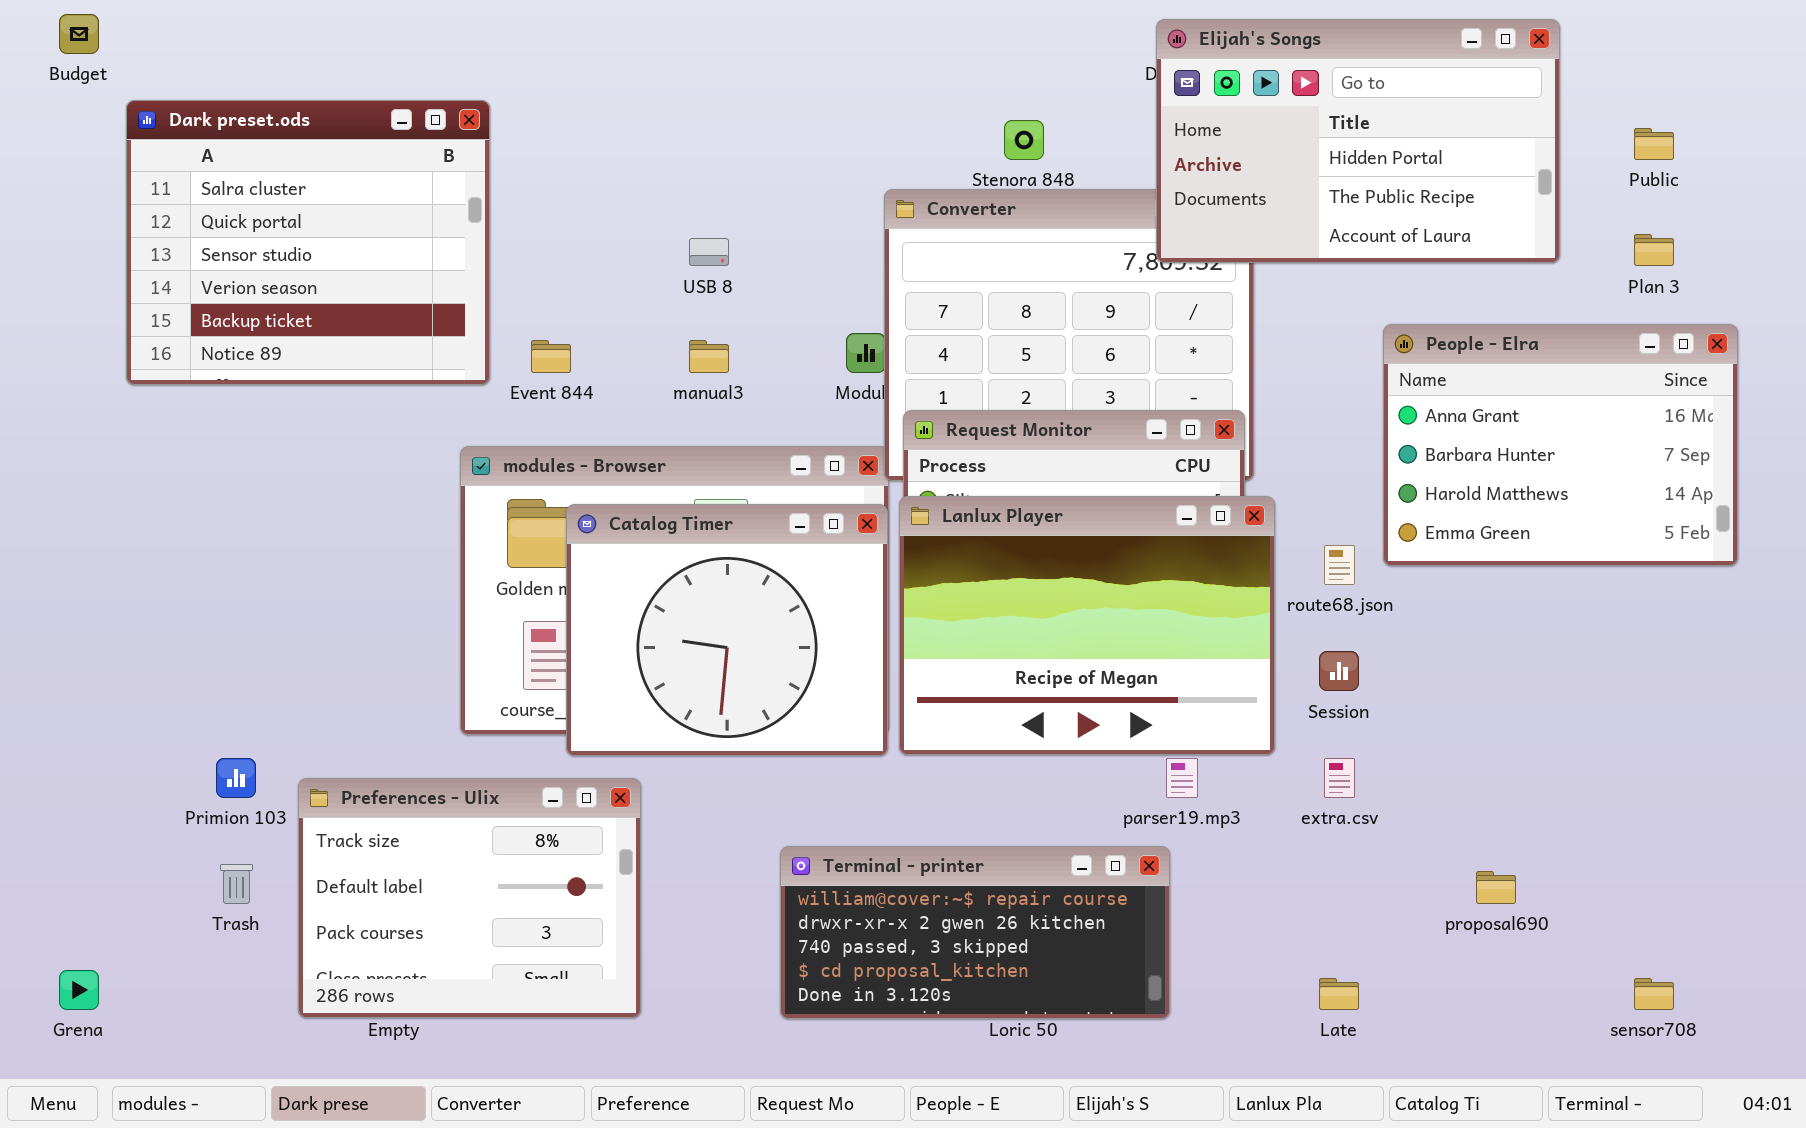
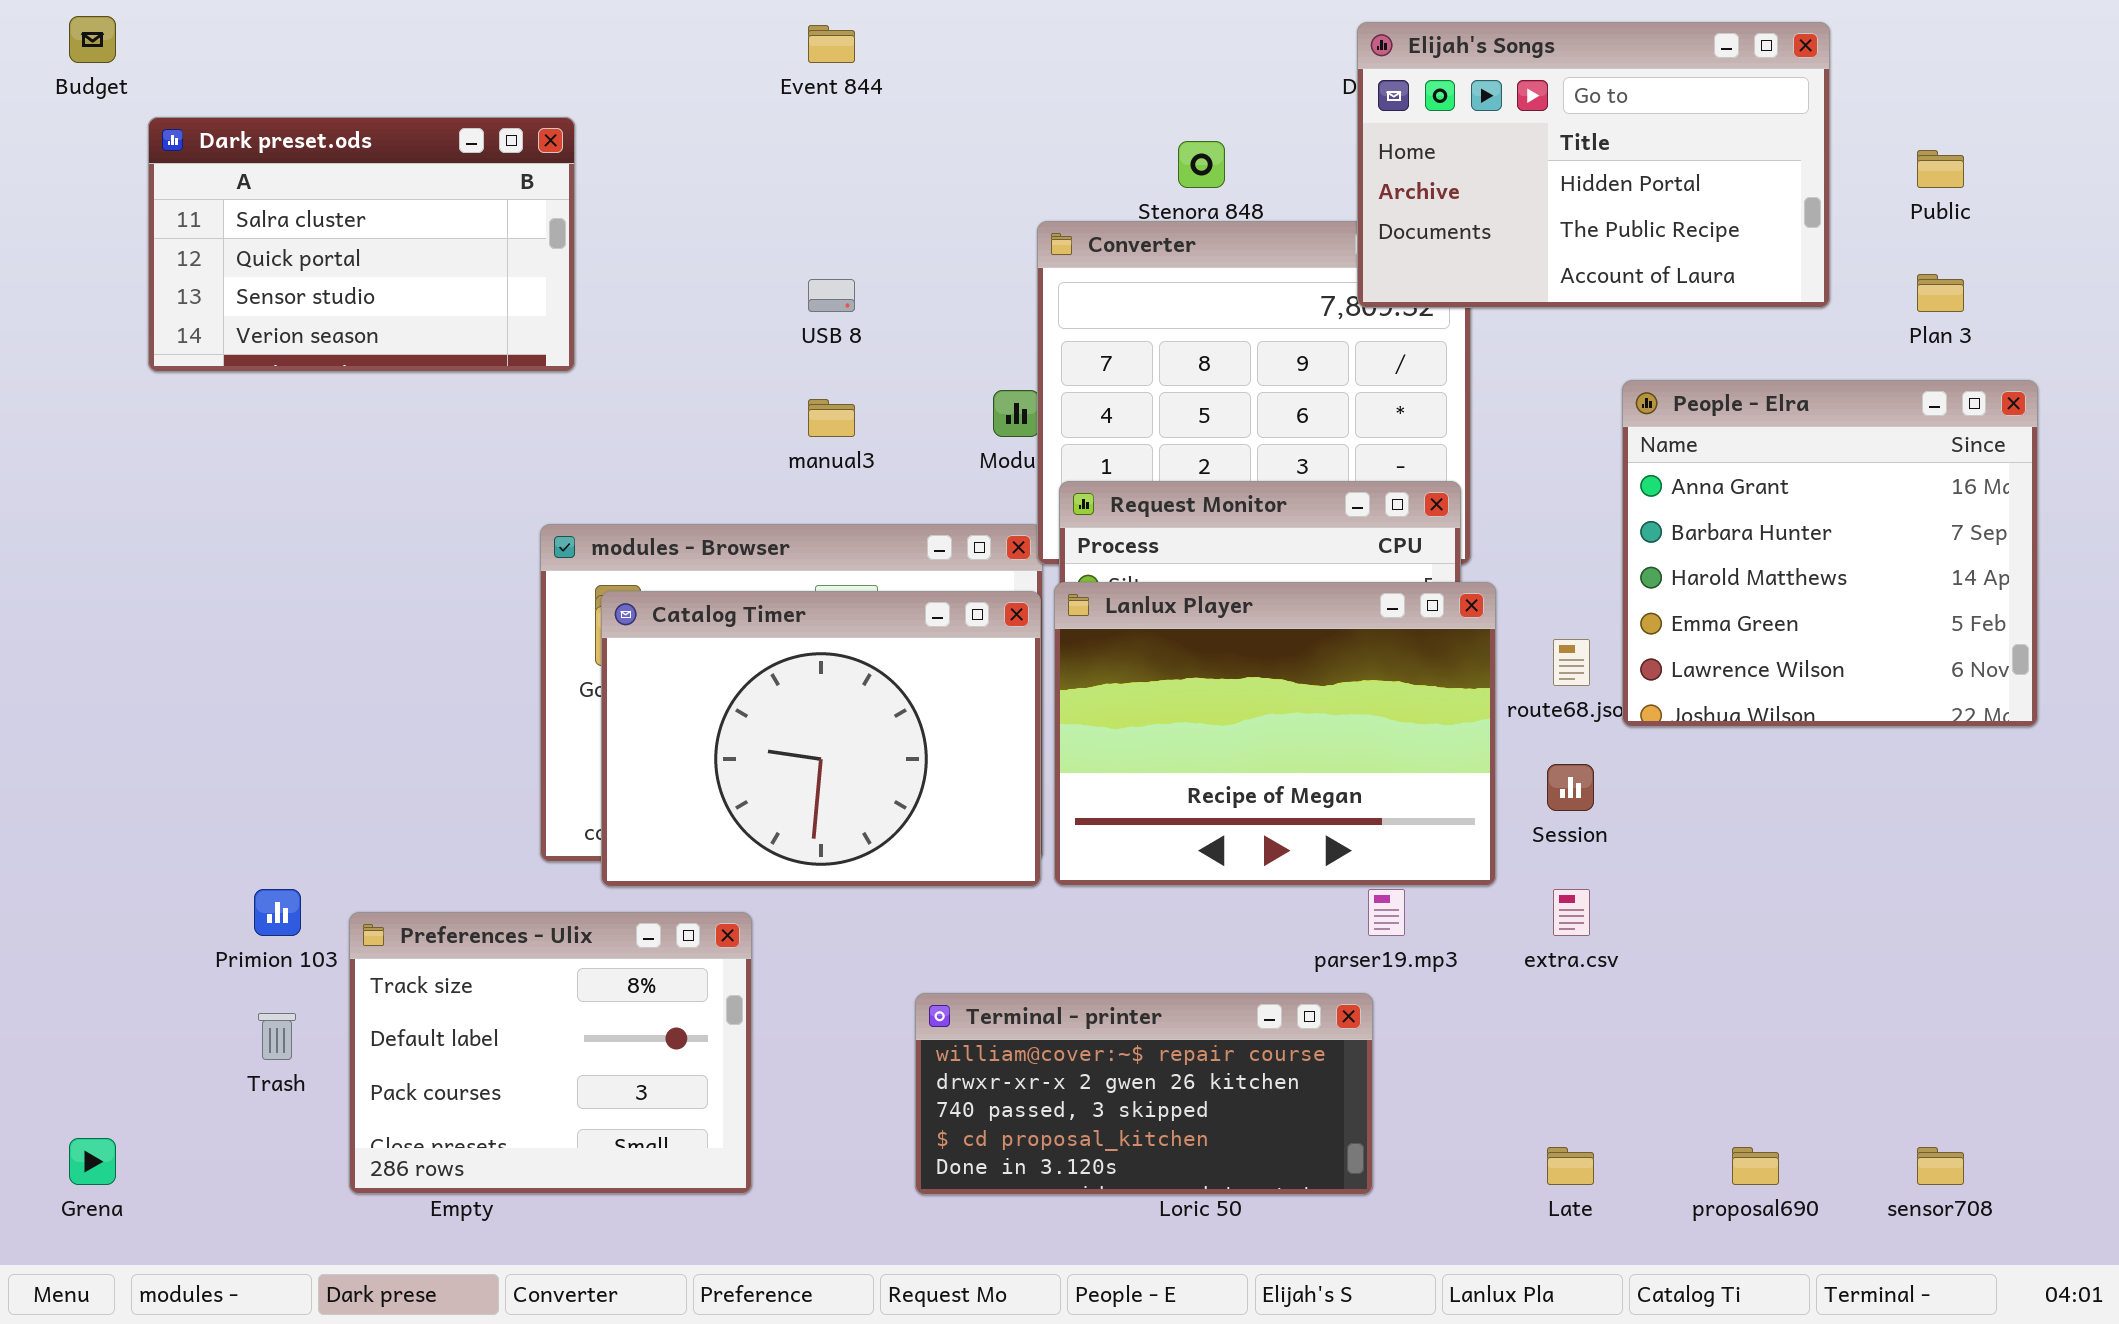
Dark preset.ods: [126,100,490,385] -> [148,117,575,372], resized
People - Elra: [1383,324,1738,566] -> [1622,380,2038,727], resized
Event 844: [531,340,571,373] -> [808,25,855,63], moved
Catalog Timer: [566,504,888,756] -> [601,591,1041,887], resized
proposal690: [1476,871,1516,904] -> [1732,1147,1779,1185], moved

